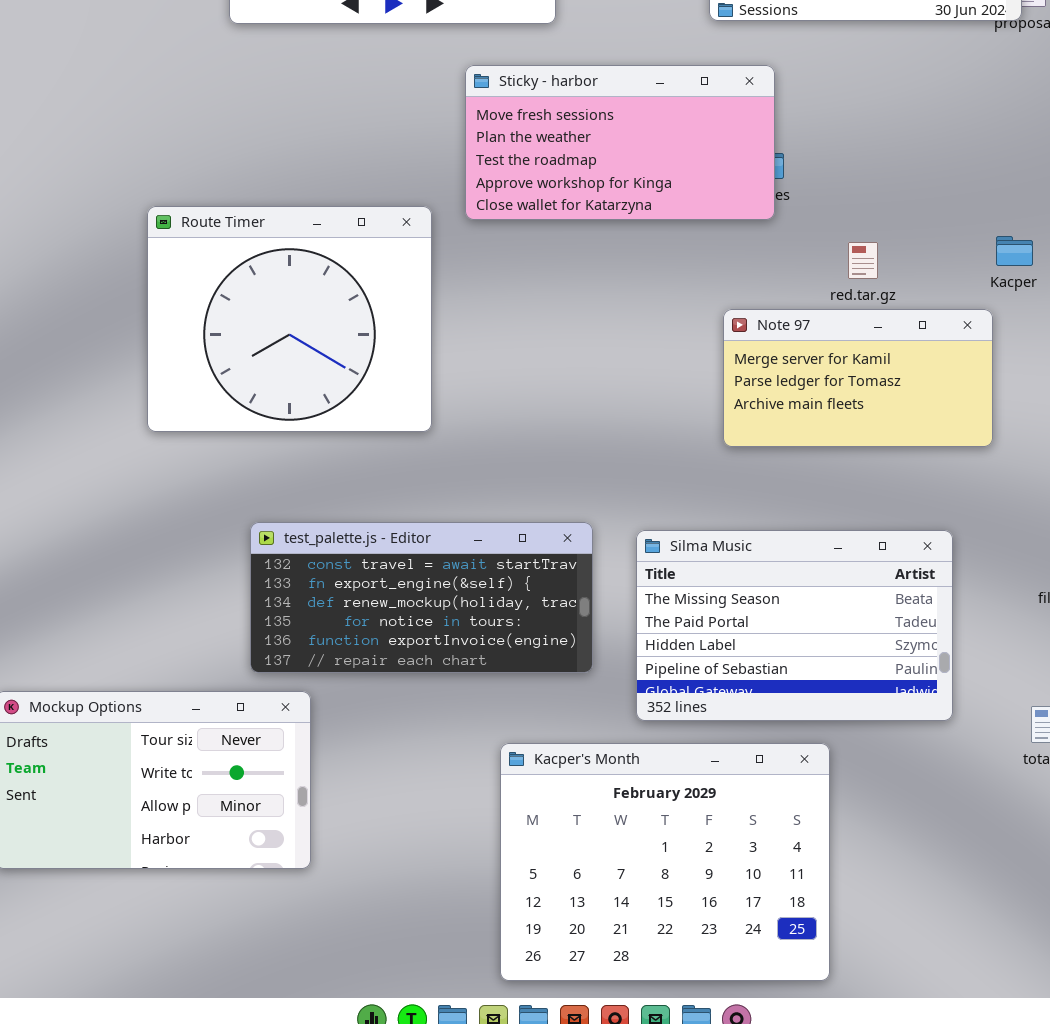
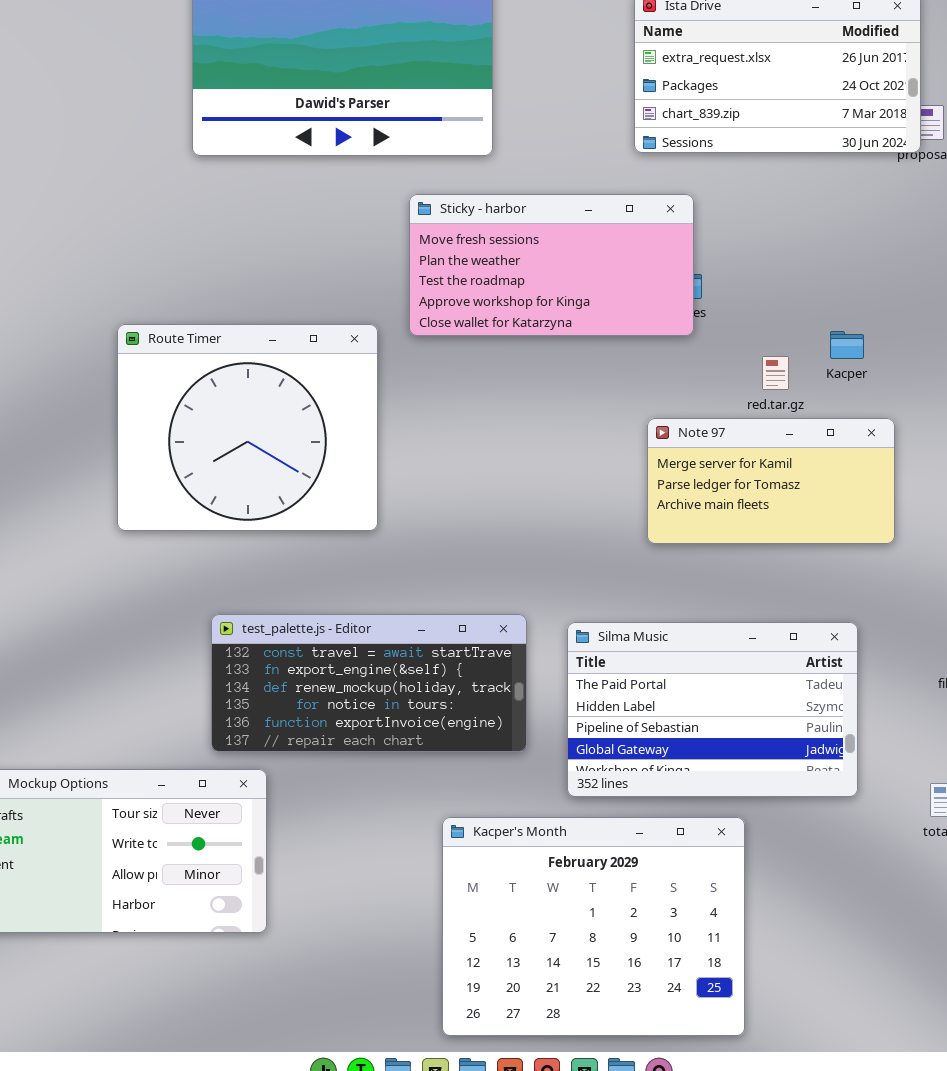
Kacper: [996,236,1033,266] -> [830,331,864,359], moved
Silma Music: [636,530,953,721] -> [567,622,858,797], scrolled down 1 row

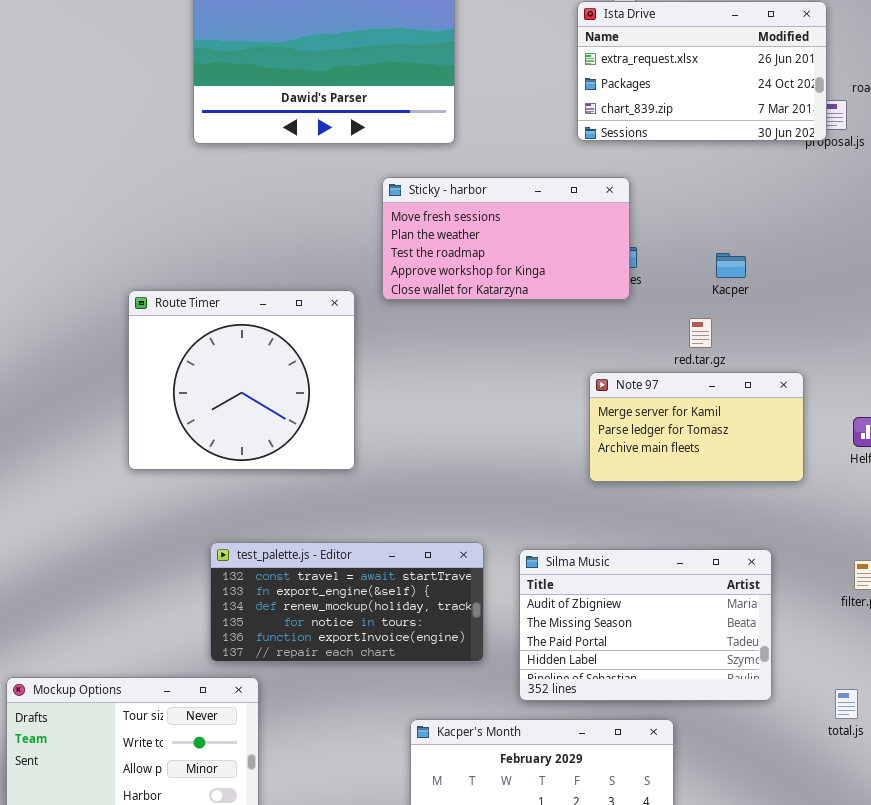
Kacper: [830,331,864,359] -> [716,253,746,278], moved
Silma Music: [567,622,858,797] -> [519,549,772,701], scrolled up 2 rows

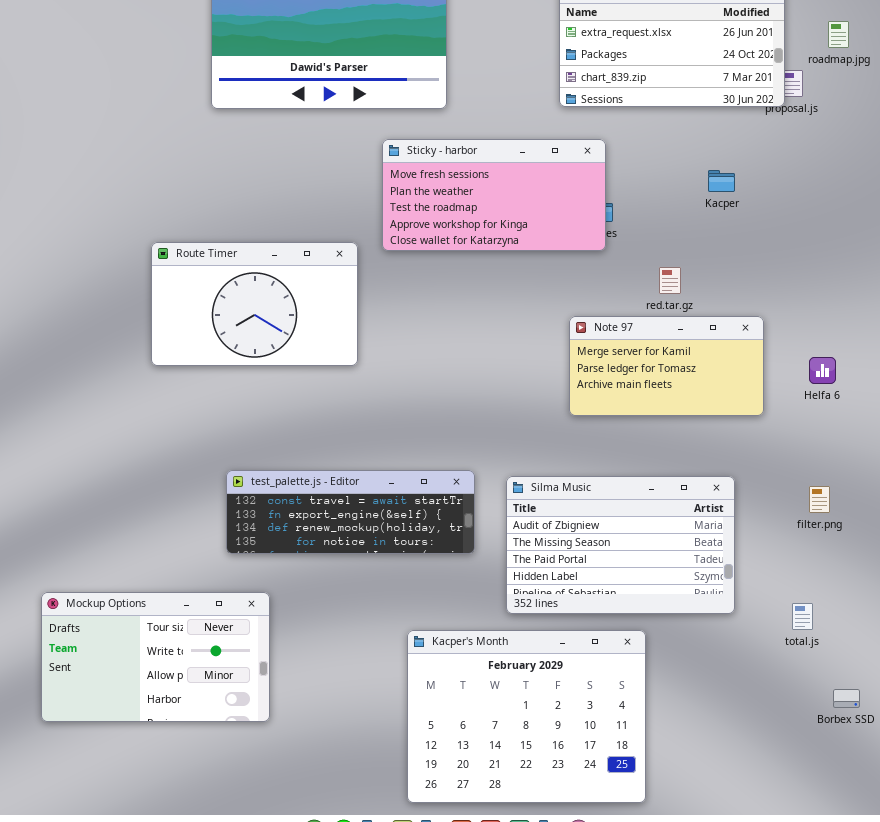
Kacper: [716,253,746,278] -> [708,170,735,192], moved
Route Timer: [128,290,355,470] -> [151,242,358,366], resized
test_palette.js - Editor: [210,542,484,662] -> [226,470,475,554], resized

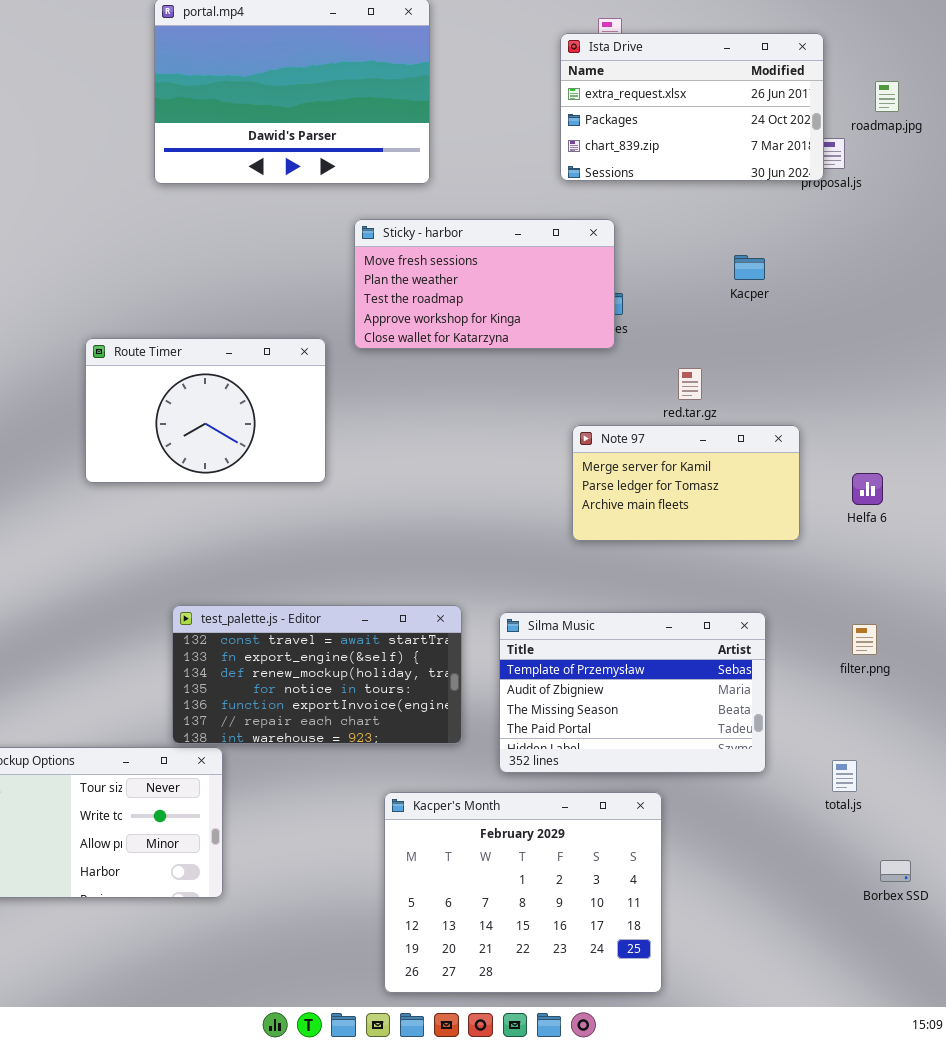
test_palette.js - Editor: [226,470,475,554] -> [172,605,462,744], resized
Silma Music: [506,476,735,614] -> [499,612,766,773], scrolled up 1 row

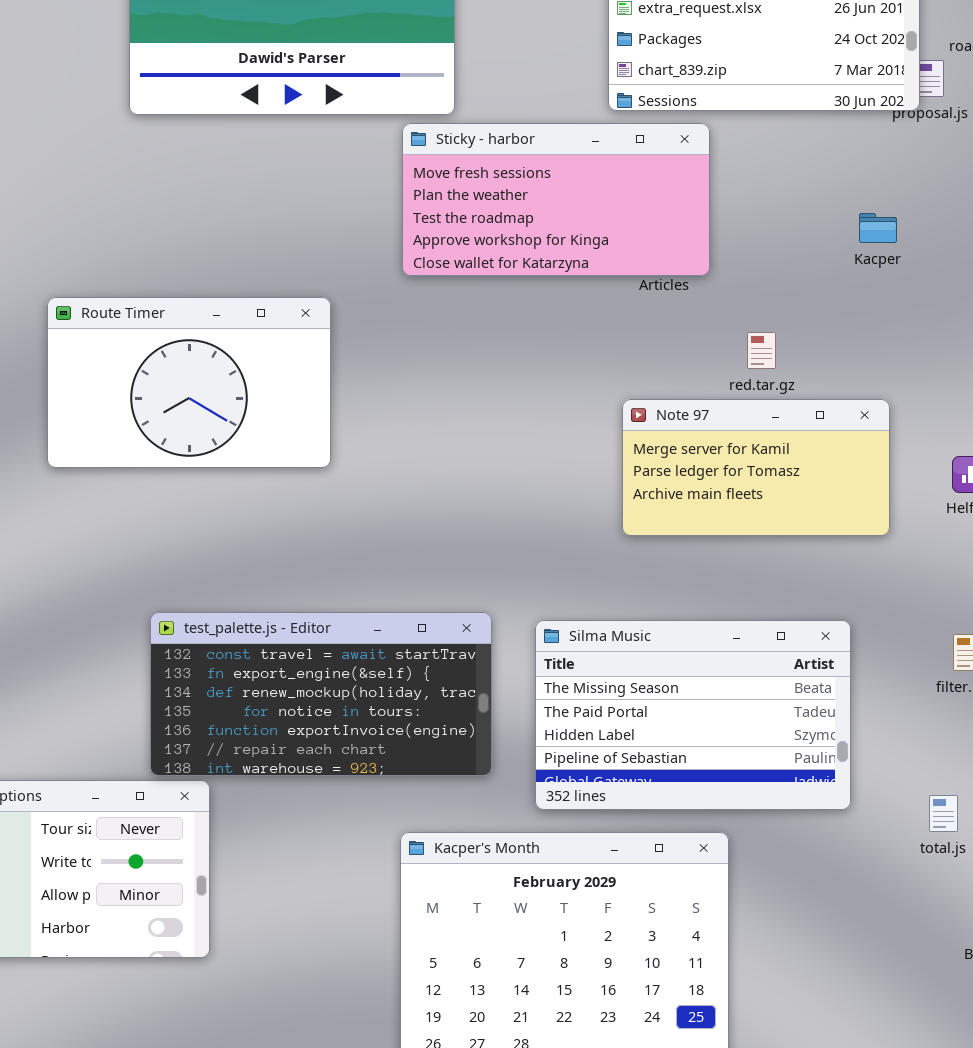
Sticky - harbor: [354,219,615,349] -> [402,123,710,276], moved
Kacper: [734,255,765,280] -> [859,213,897,243], moved
Silma Music: [499,612,766,773] -> [535,620,851,810], scrolled down 2 rows

